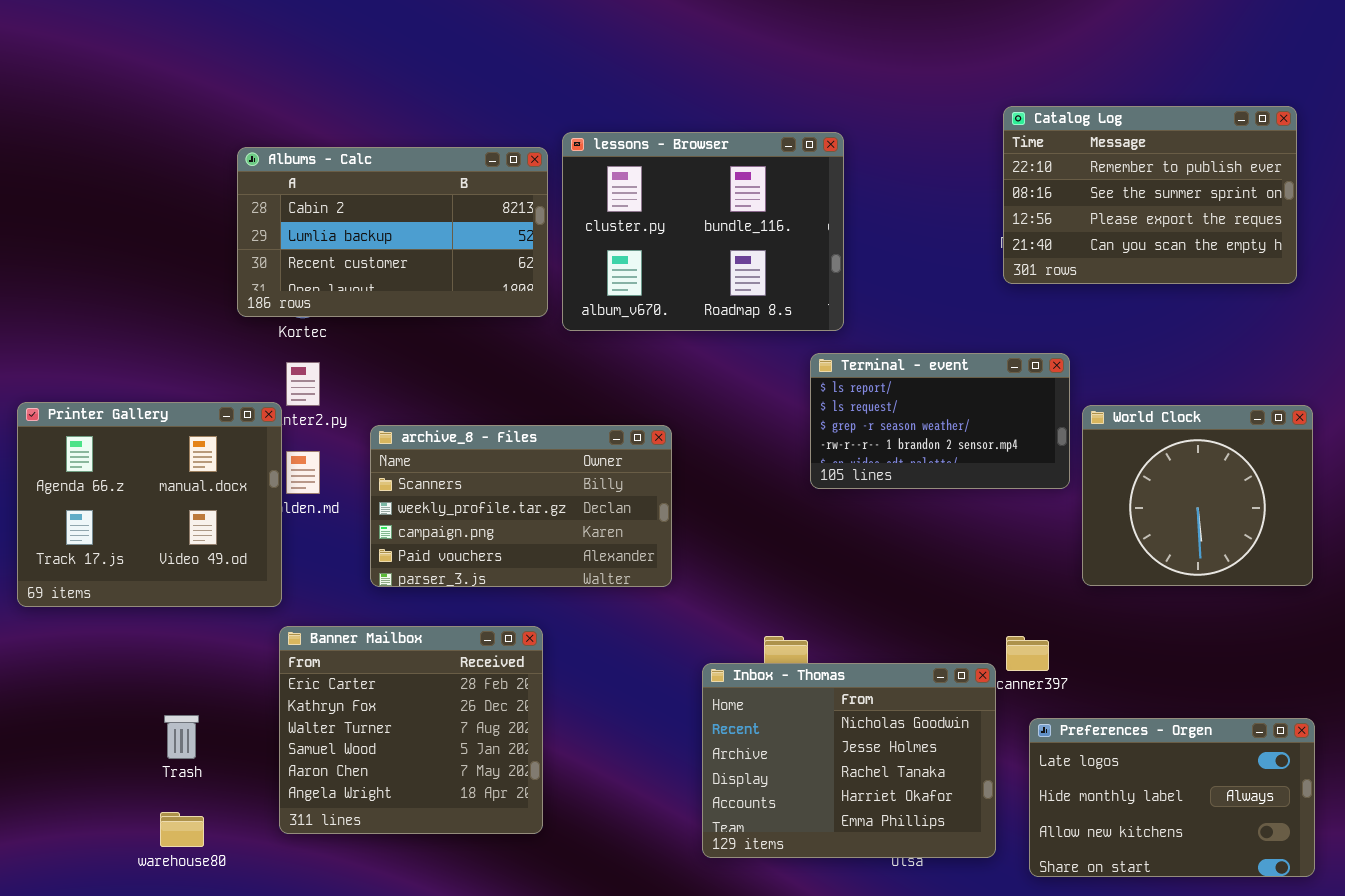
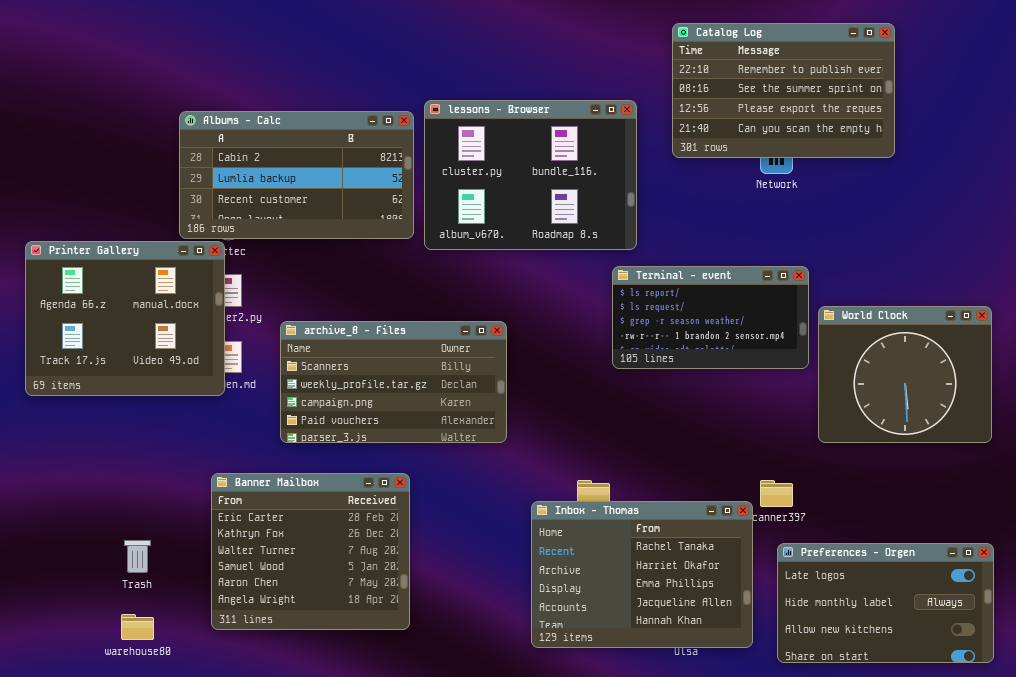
Catalog Log: [1003,106,1297,284] -> [672,23,895,158], moved
Printer Gallery: [17,402,282,607] -> [25,241,225,396], moved
Inbox - Thomas: [702,663,996,858] -> [531,501,753,648], scrolled down 2 rows

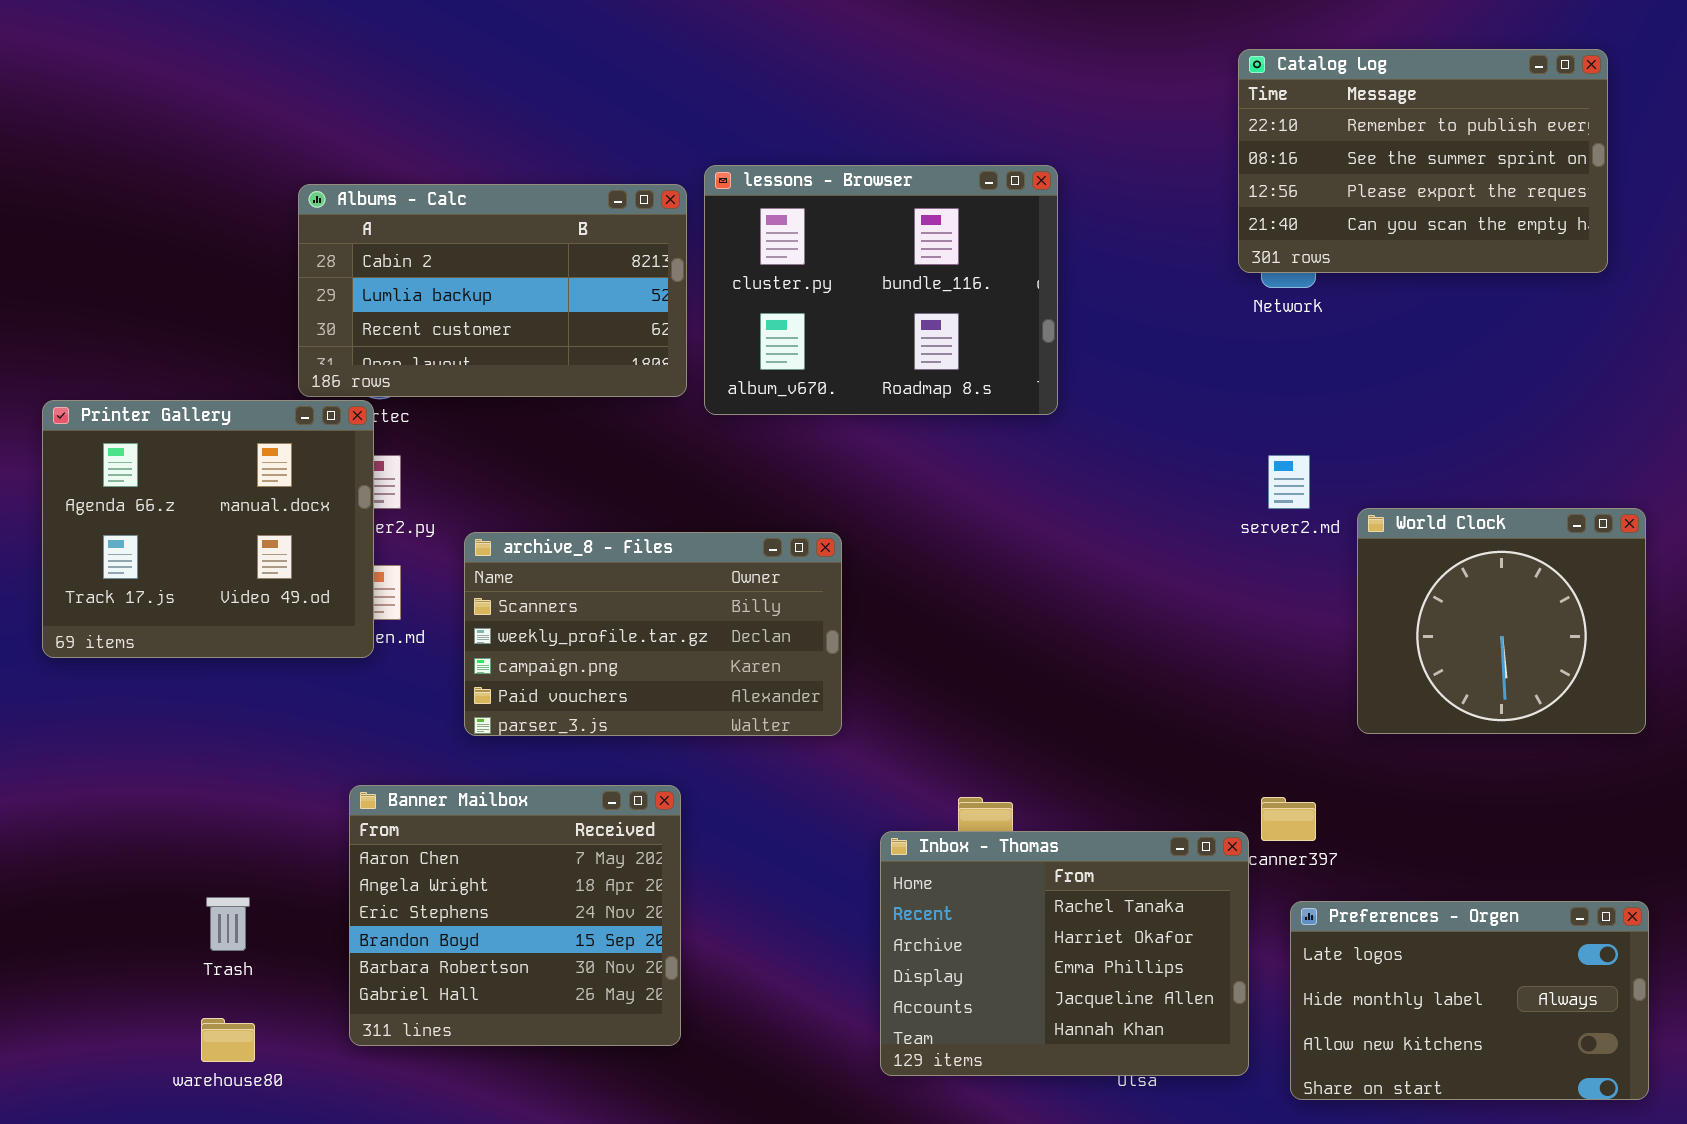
Catalog Log: [672,23,895,158] -> [1238,49,1608,273], moved
Terminal - event: [612,266,809,369] -> none, closed
Banner Mailbox: [211,473,410,630] -> [349,785,681,1046], scrolled down 4 rows

